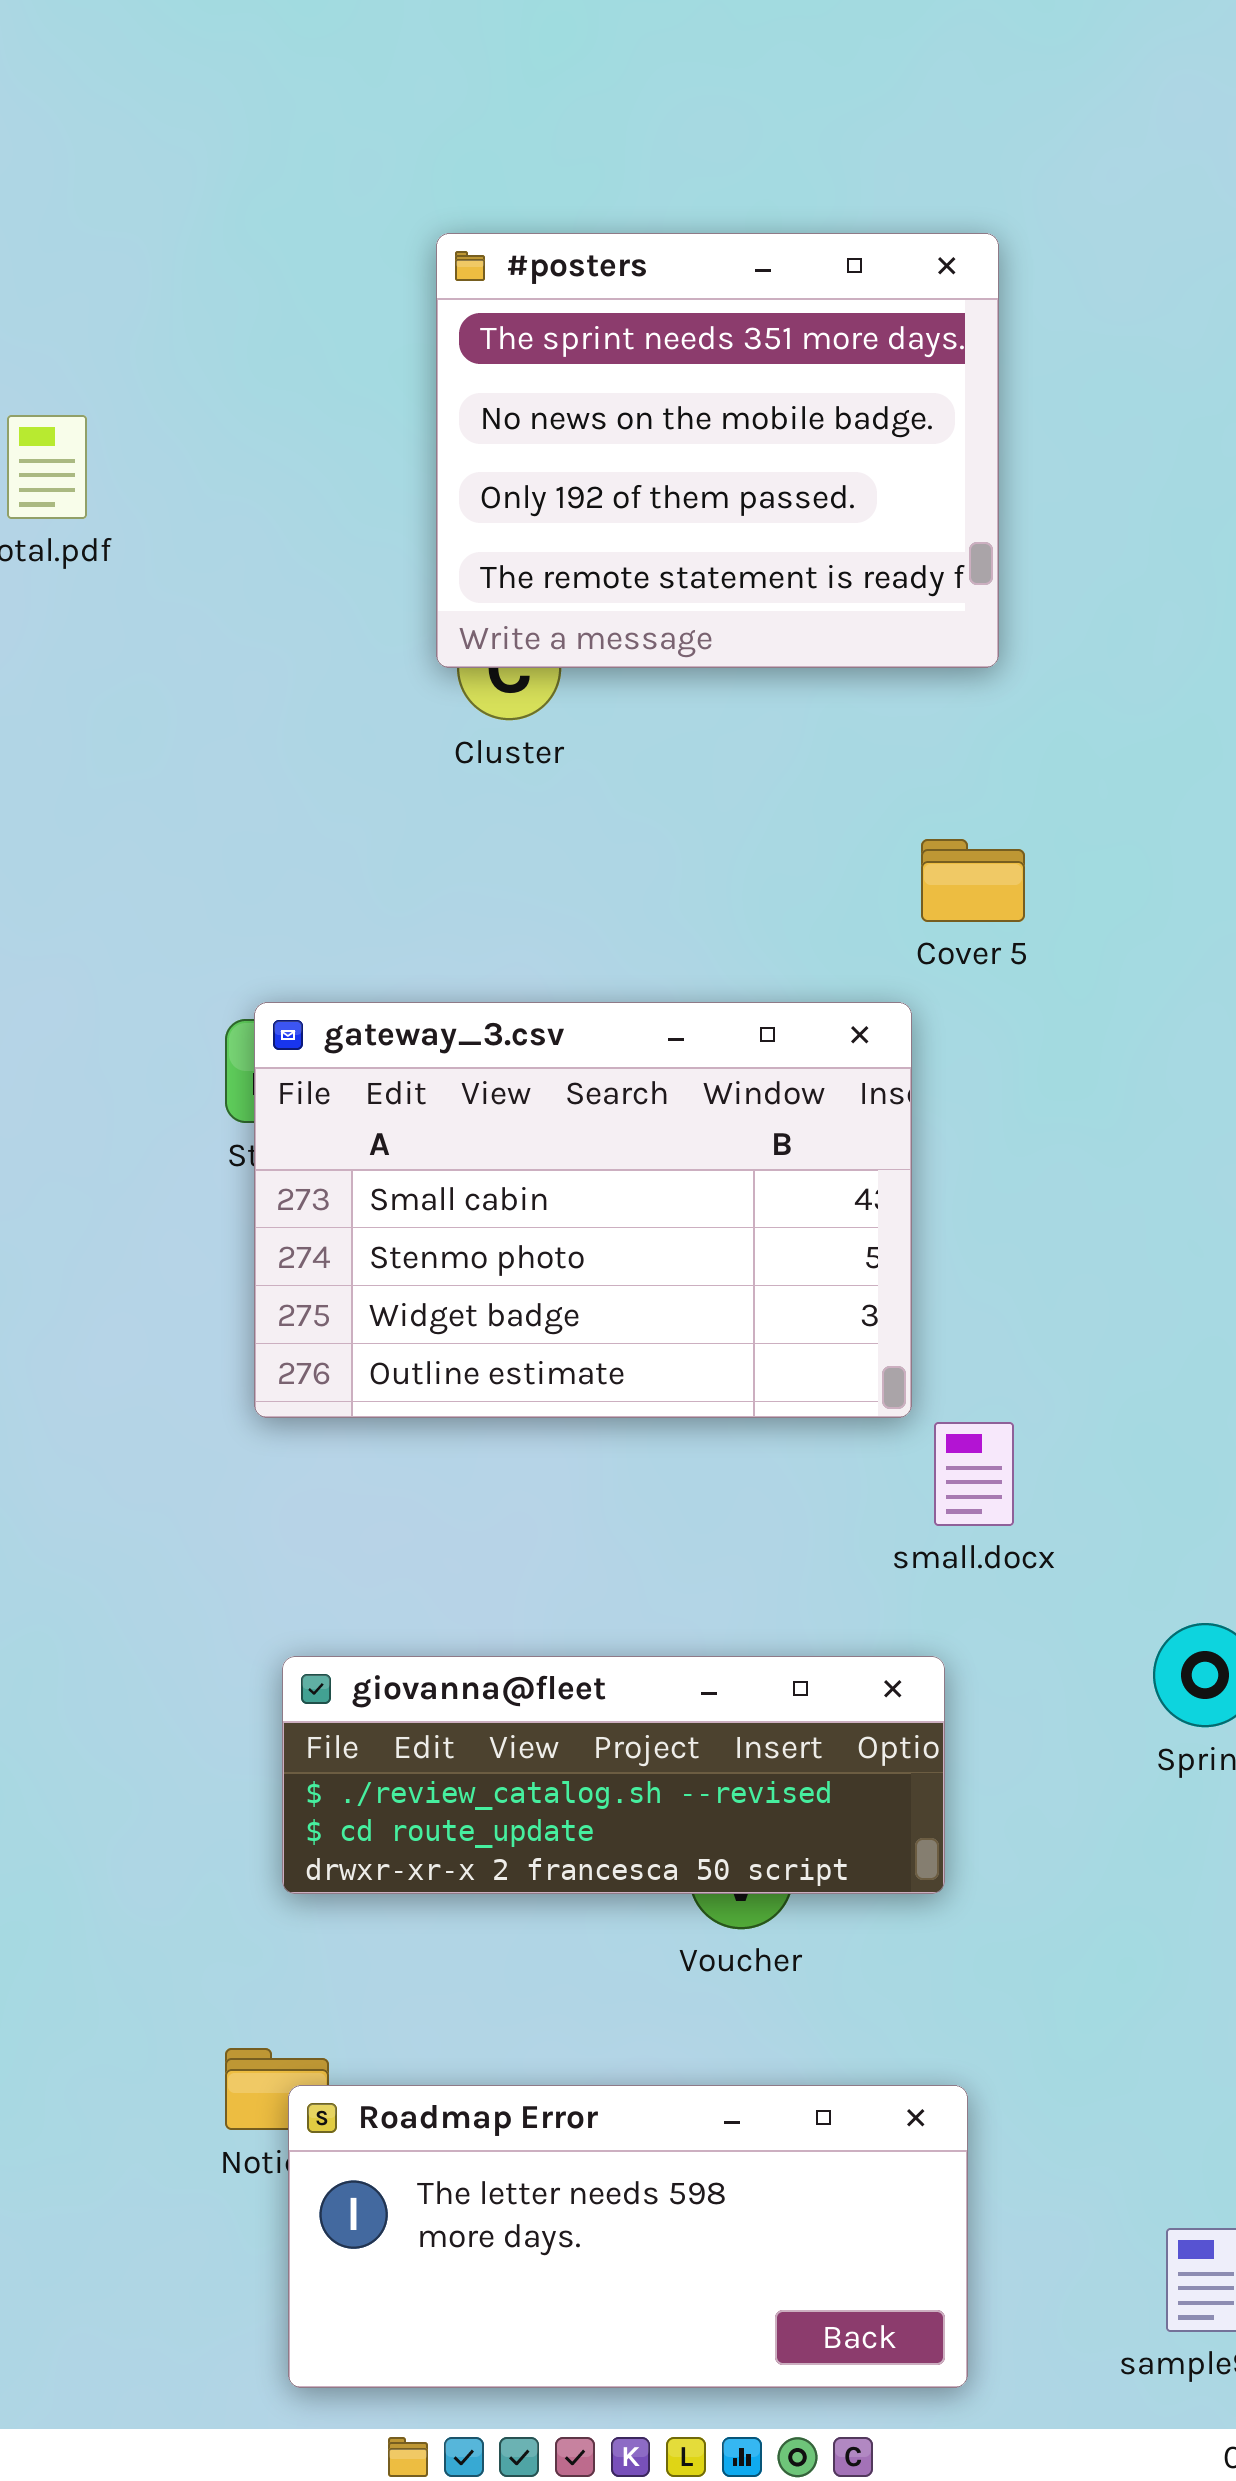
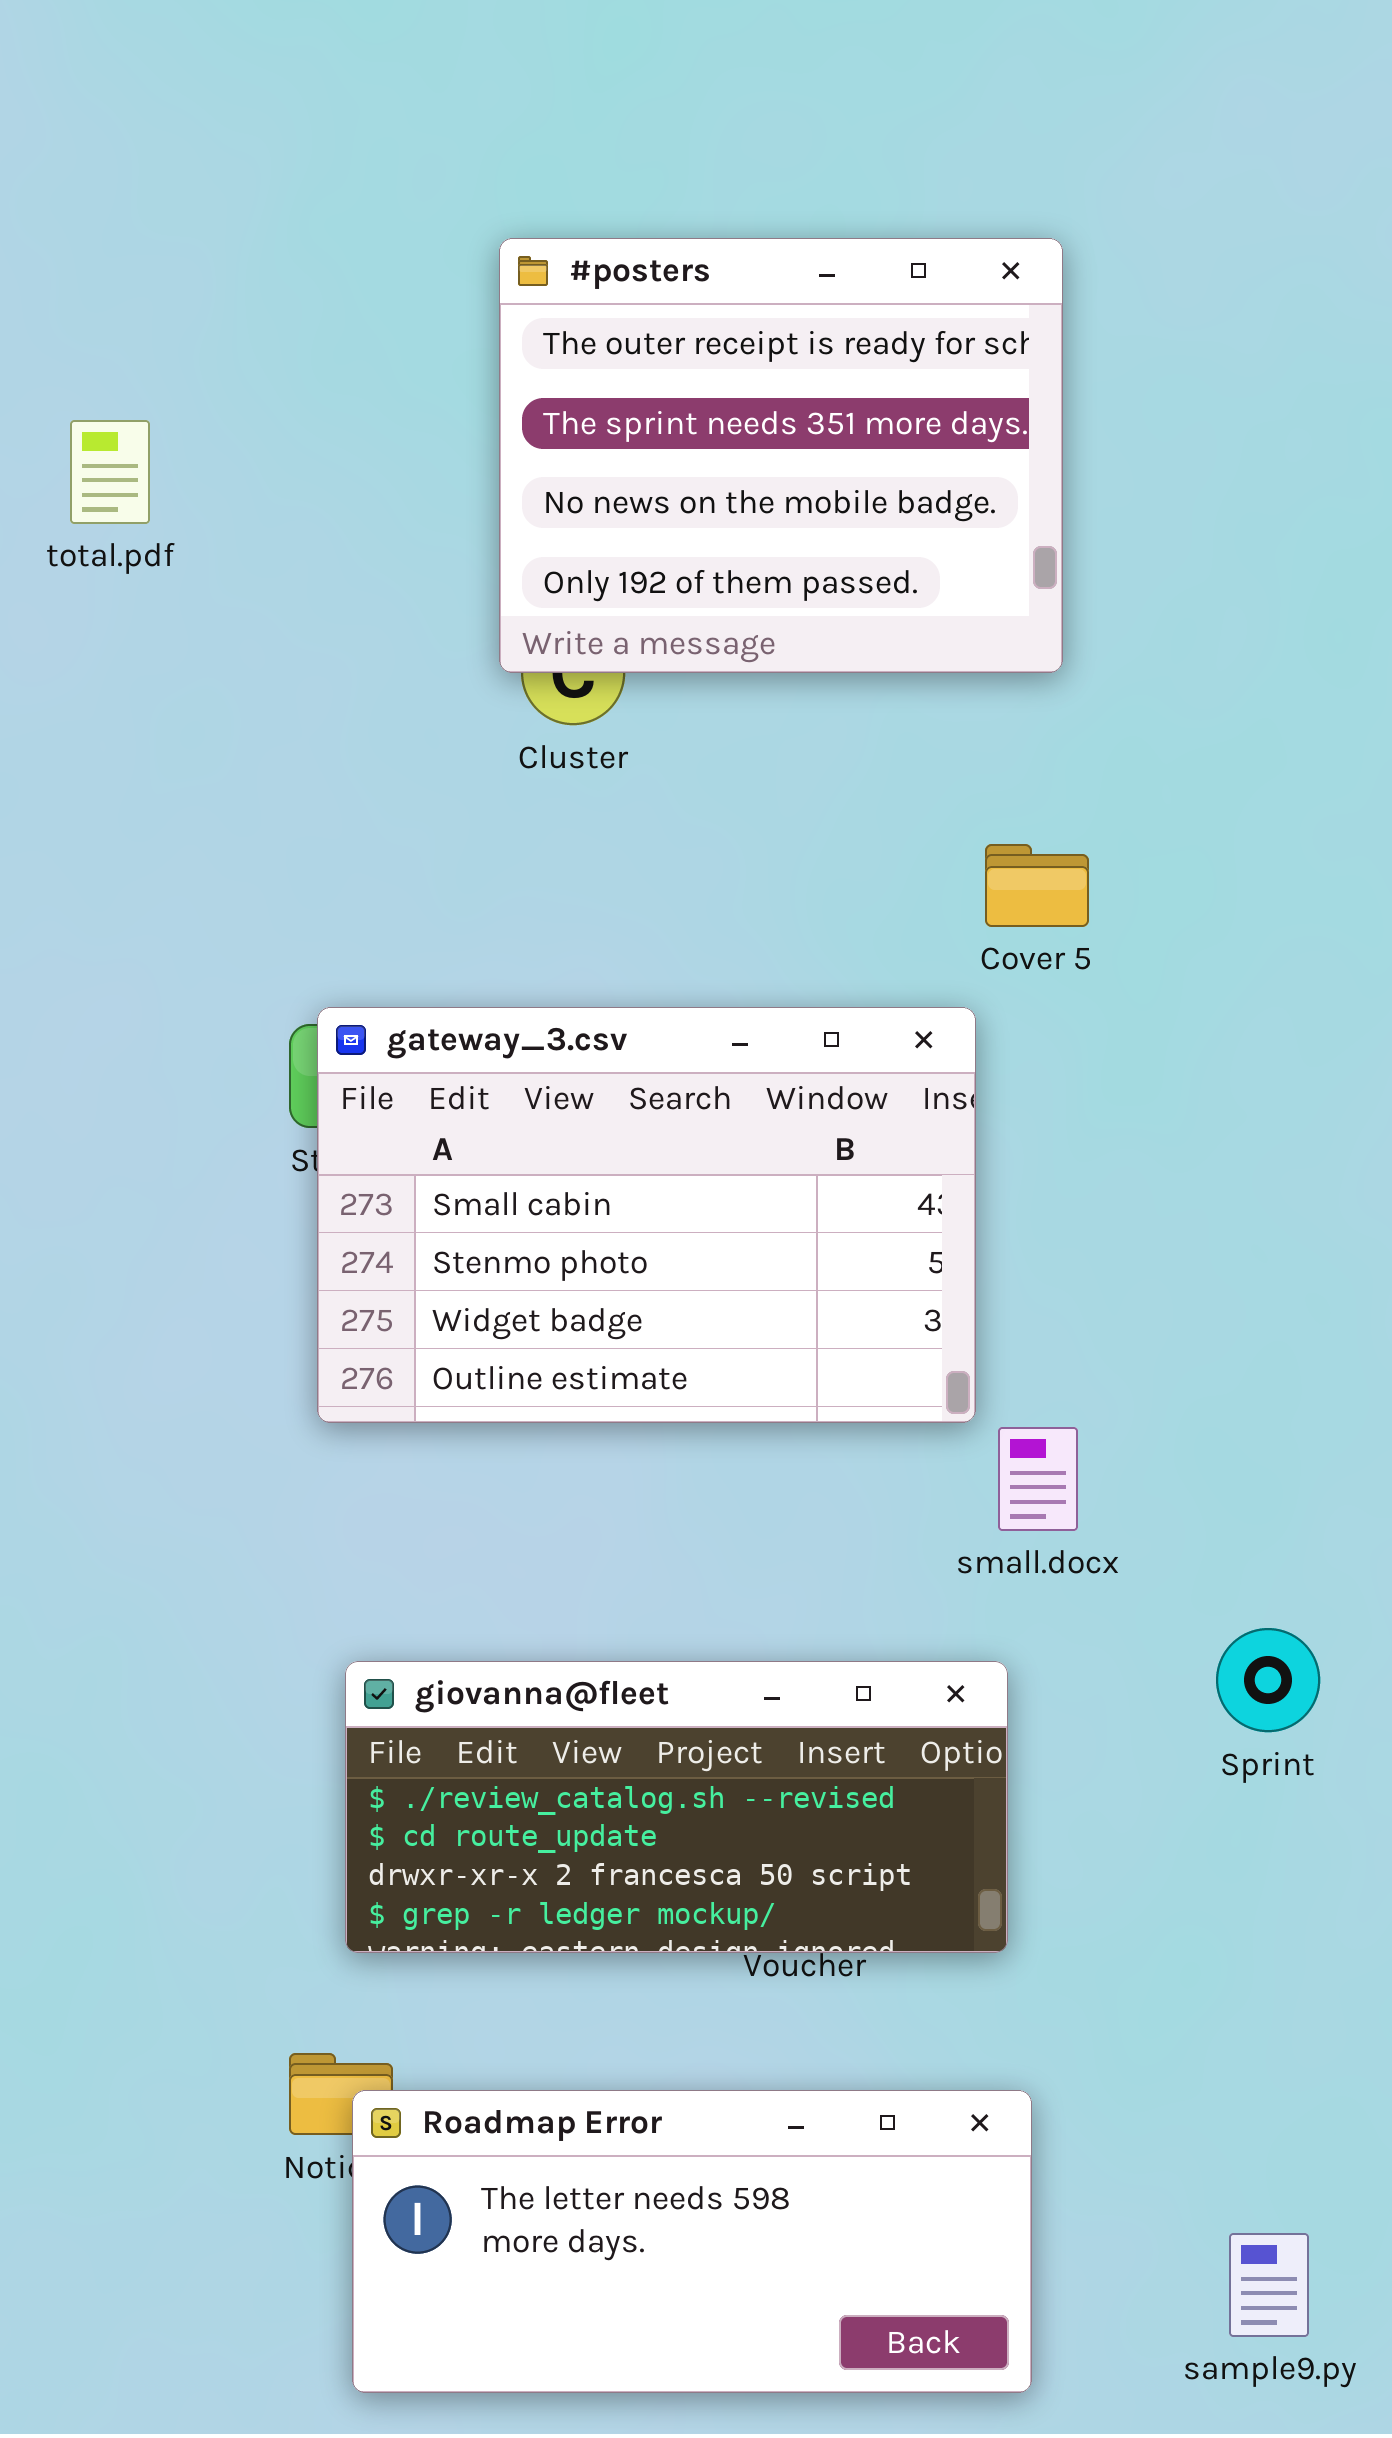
#posters: [436,233,999,668] -> [499,238,1063,673], scrolled up 1 row
giovanna@fleet: [282,1656,945,1894] -> [345,1661,1008,1953], resized

